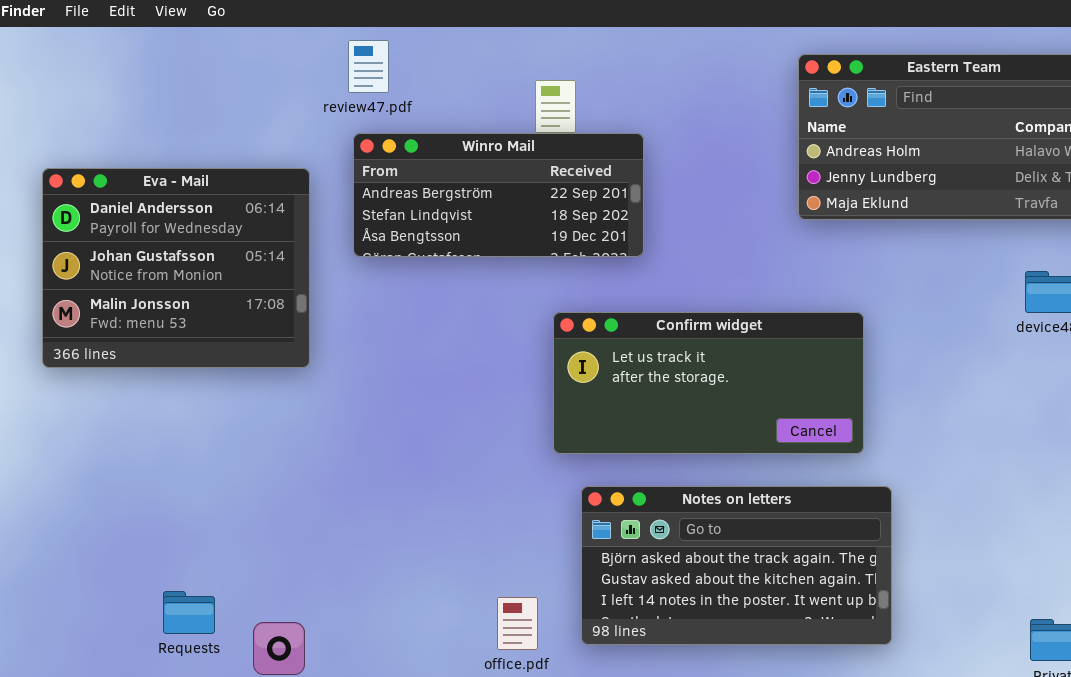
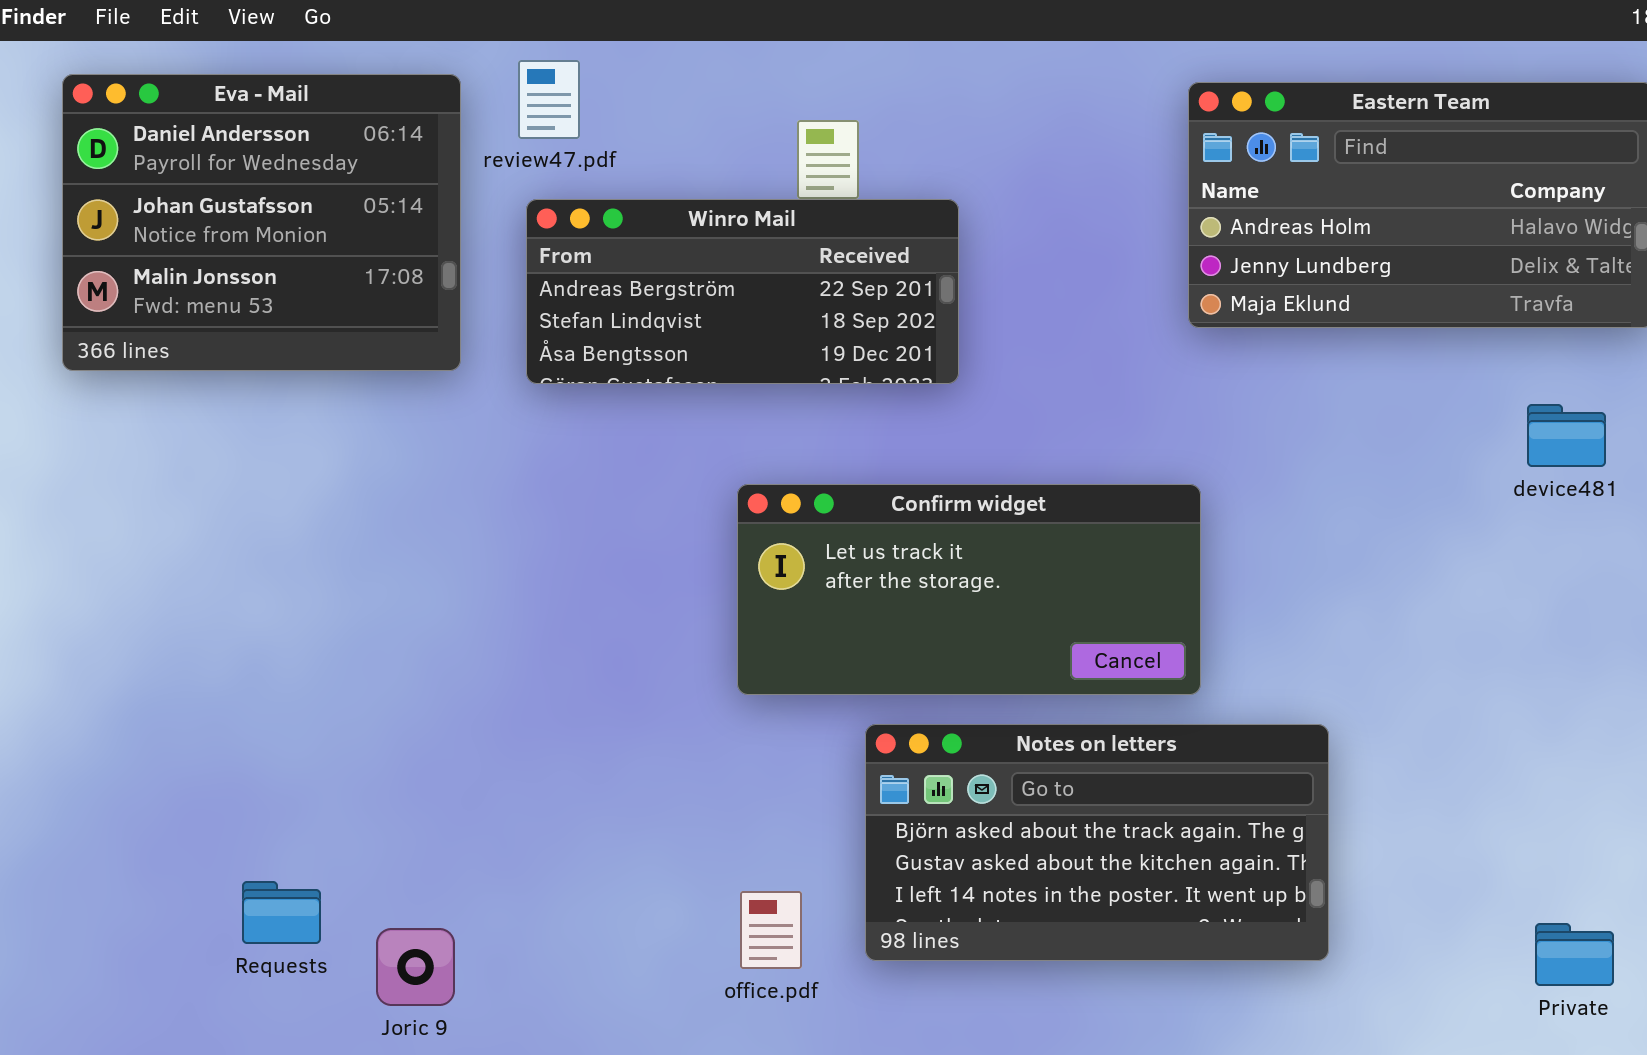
Eva - Mail: [42,168,310,368] -> [62,74,461,371], moved
Confirm widget: [553,312,864,454] -> [737,484,1201,695], moved

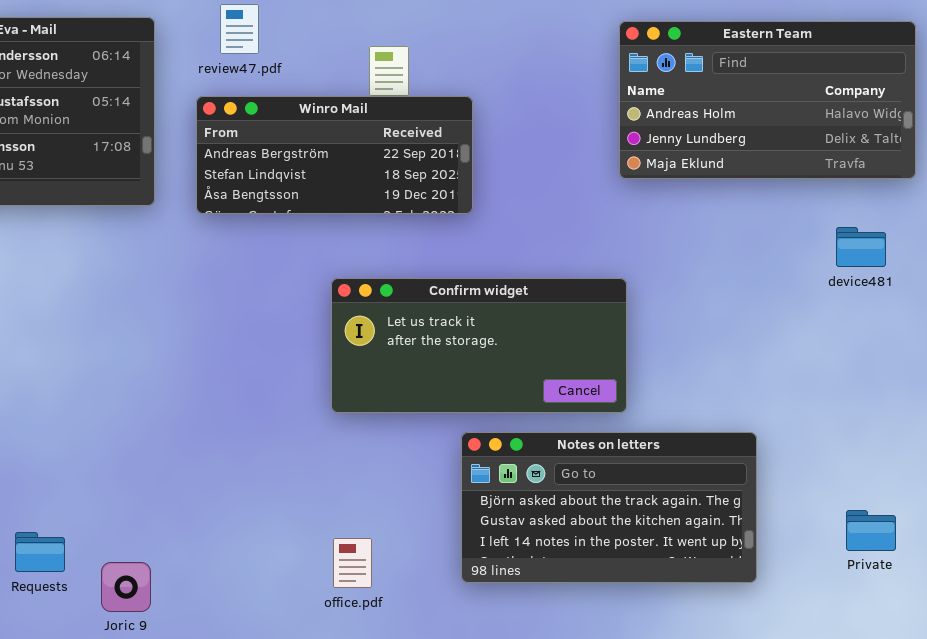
review47.pdf: [518,60,580,139] -> [220,4,259,54], moved
Notes on letters: [865,724,1329,961] -> [461,432,757,583], moved
Private: [1535,923,1614,986] -> [846,510,896,551], moved

